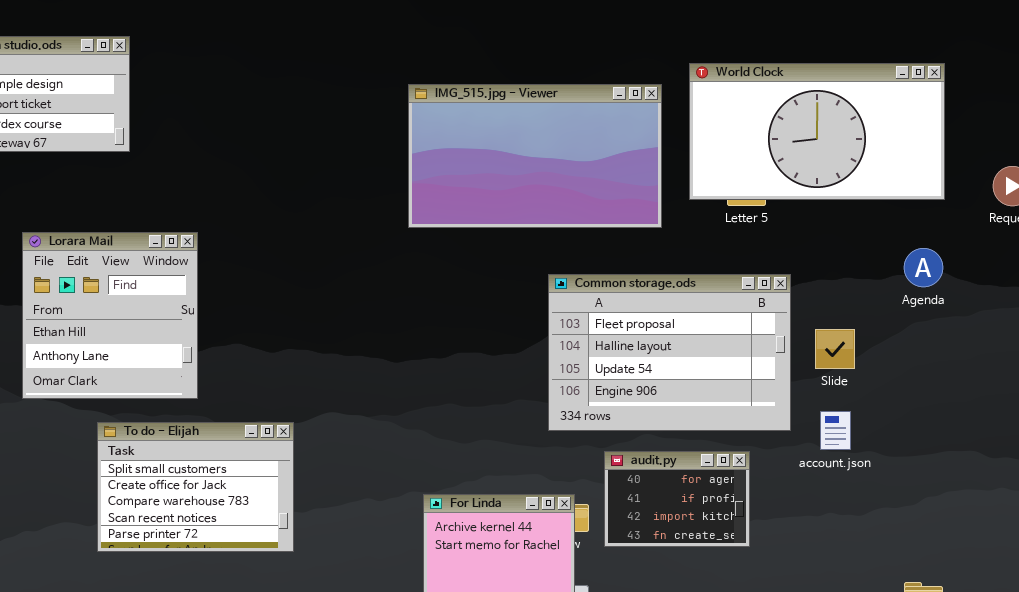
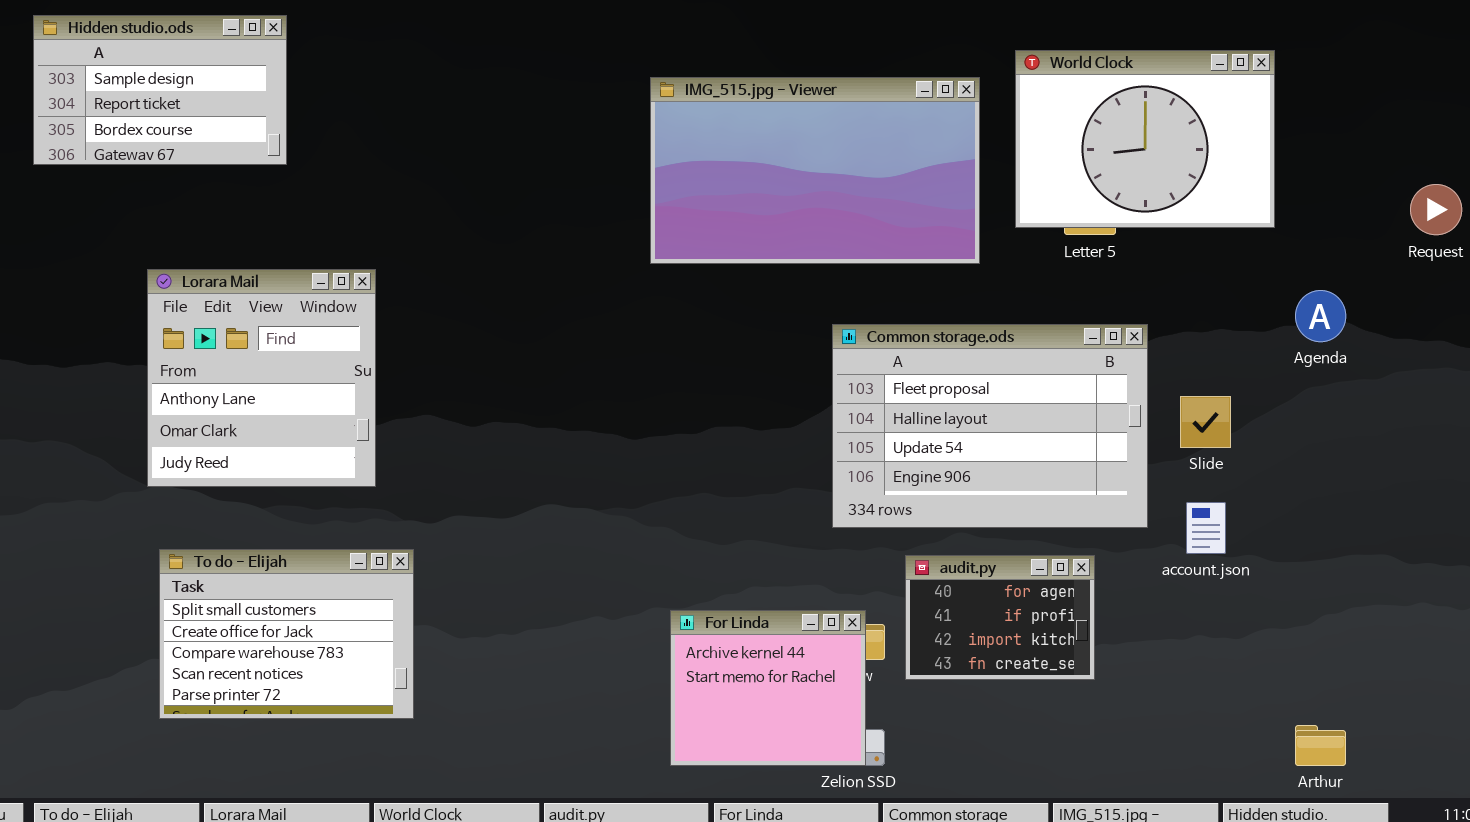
World Clock: [689,63,945,200] -> [1015,50,1275,228], resized
Lorara Mail: [22,232,198,399] -> [147,269,376,487], scrolled down 1 row
To do - Elijah: [97,422,294,552] -> [159,549,414,719], moved

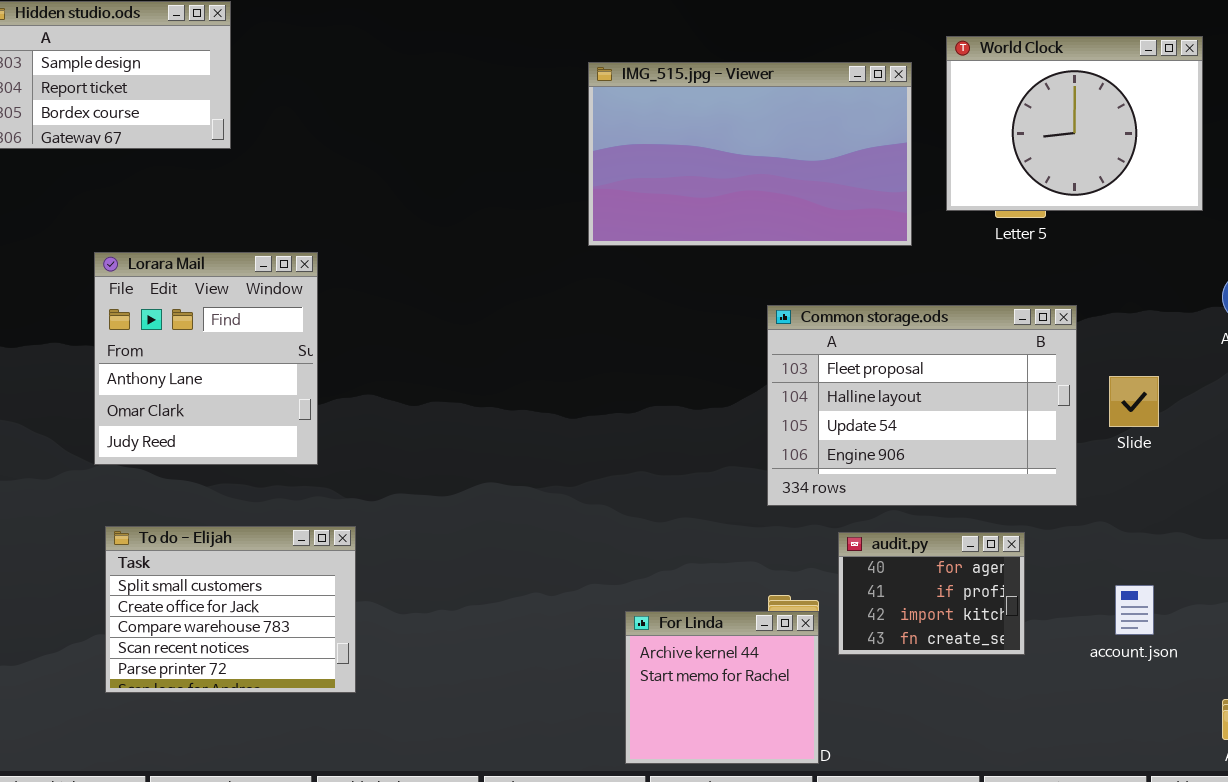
account.json: [1186,502,1226,554] -> [1115,585,1154,635], moved
For Linda: [670,610,866,766] -> [625,611,819,764], moved

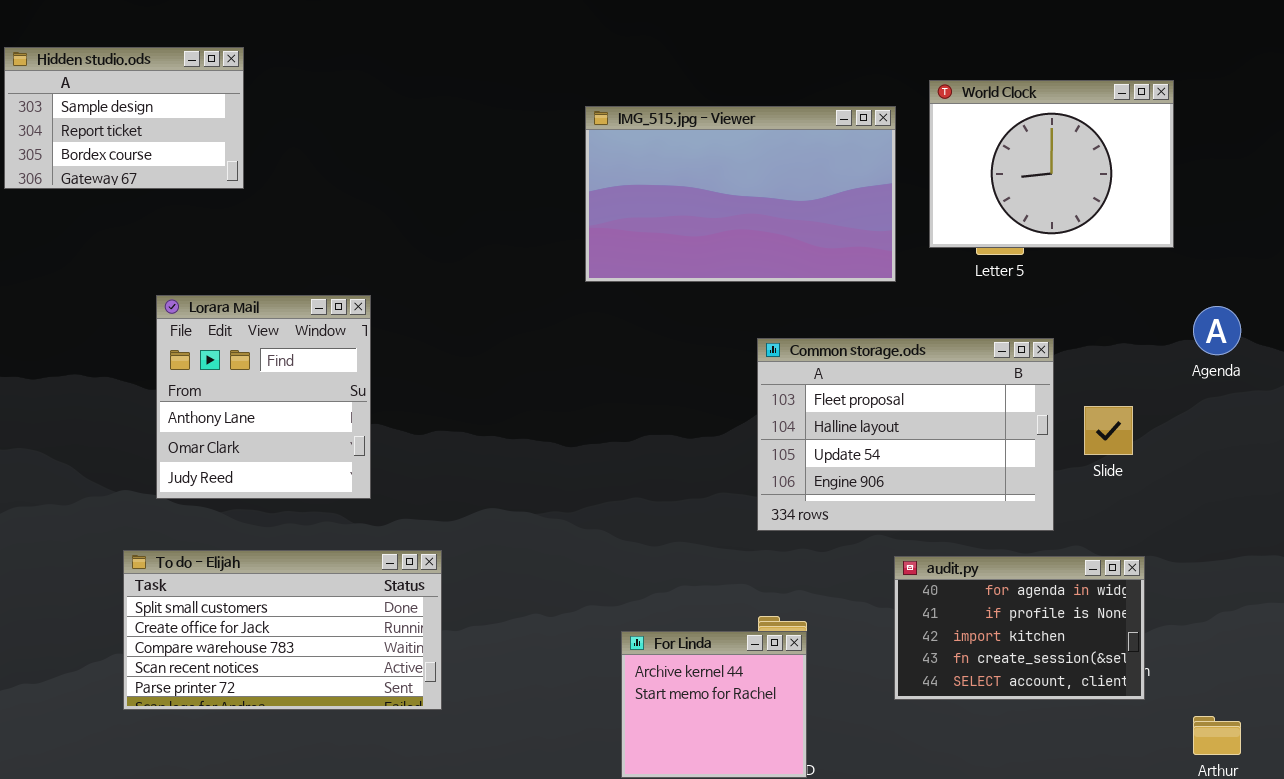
Lorara Mail: [94,252,318,465] -> [156,295,371,499], moved
To do - Elijah: [105,526,356,693] -> [123,550,442,710], resized
audit.py: [838,532,1025,655] -> [894,556,1145,700], moved, resized

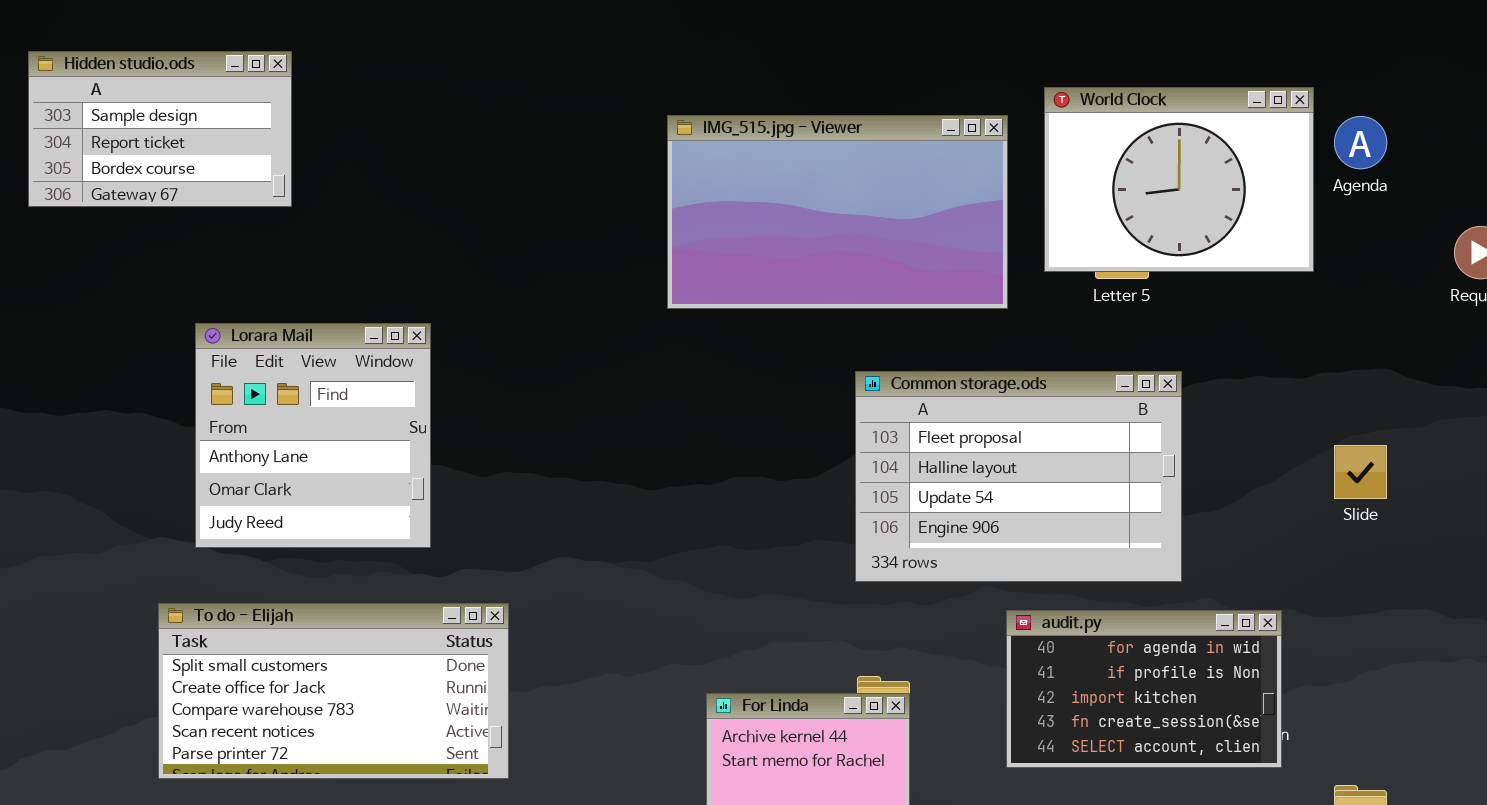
Agenda: [1193,306,1241,355] -> [1334,116,1387,169], moved
Slide: [1084,406,1133,455] -> [1334,445,1387,499], moved

